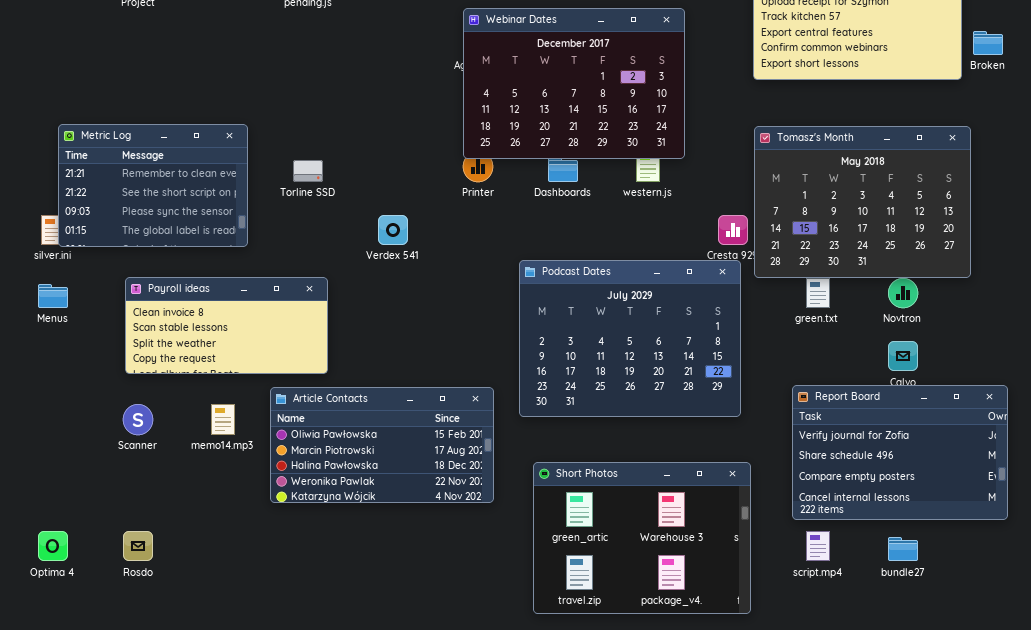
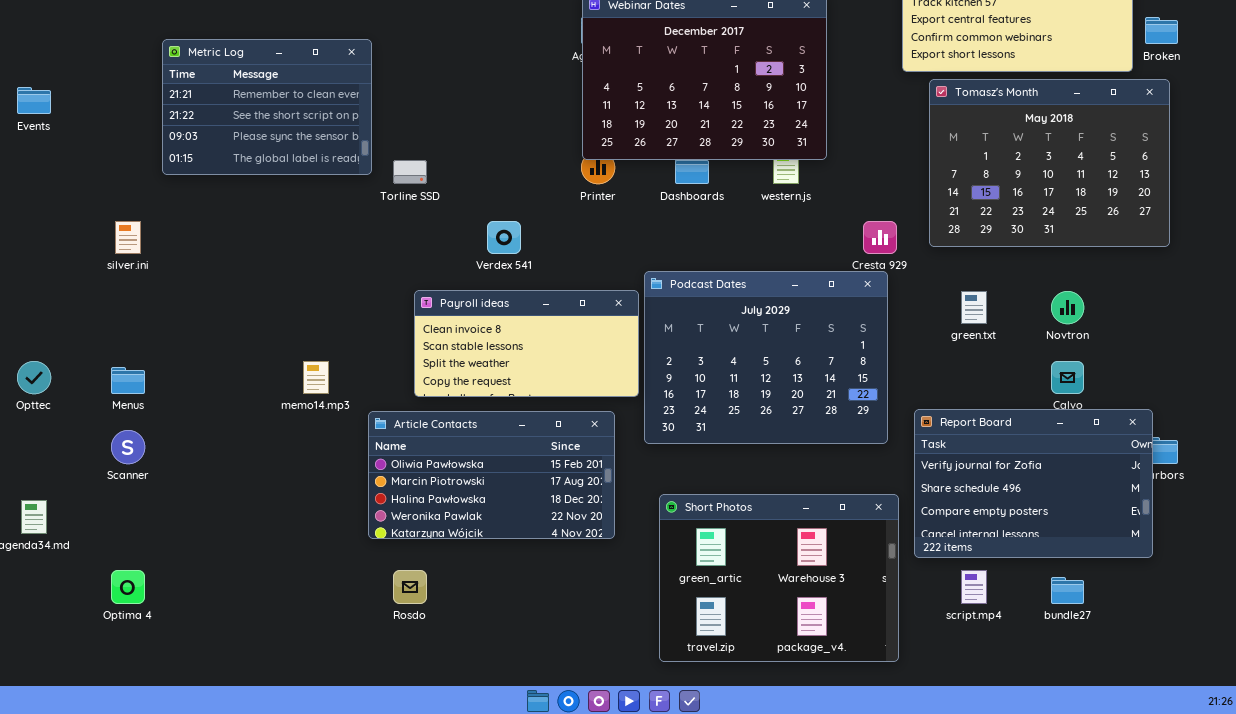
Metric Log: [58,124,248,247] -> [162,39,372,175], moved
Tomasz's Month: [754,126,971,278] -> [929,79,1170,247], moved
Payroll ideas: [125,277,328,374] -> [414,290,639,397], moved
Menus: [38,284,68,308] -> [111,367,145,394], moved
Report Board: [792,385,1008,520] -> [914,409,1153,558], moved
Scanner: [123,404,153,435] -> [111,430,145,464], moved
memo14.mp3: [211,404,235,435] -> [303,361,329,394], moved
Rosdo: [123,531,153,561] -> [393,570,427,604], moved

